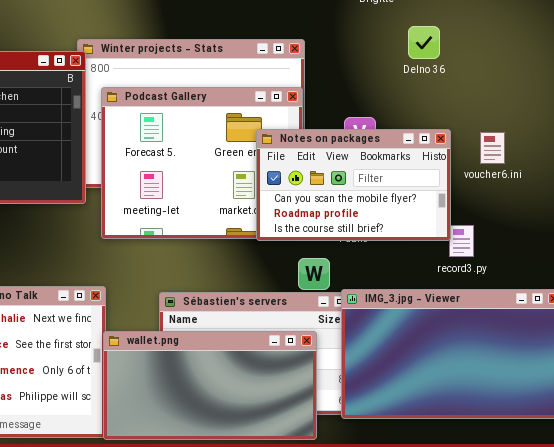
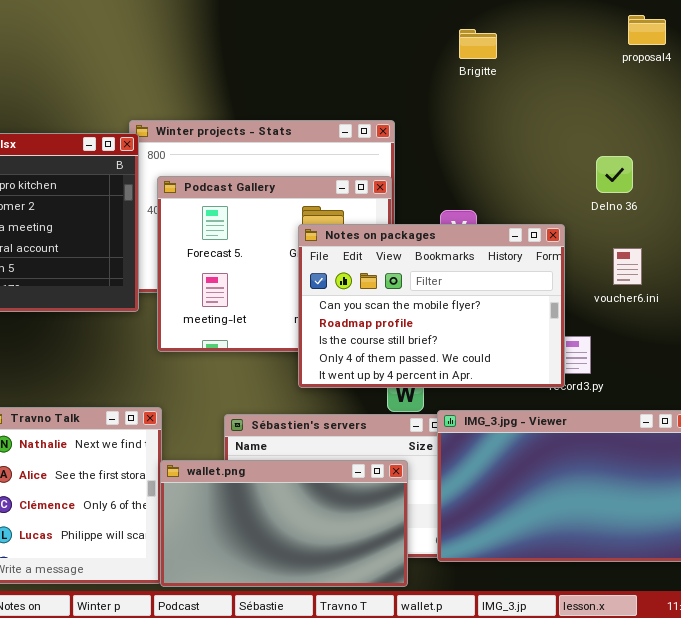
Delno 36: [408,26,440,59] -> [596,156,633,193], moved
Notes on packages: [256,129,451,241] -> [298,224,565,388], resized
voucher6.ini: [480,132,505,164] -> [613,248,642,285], moved

